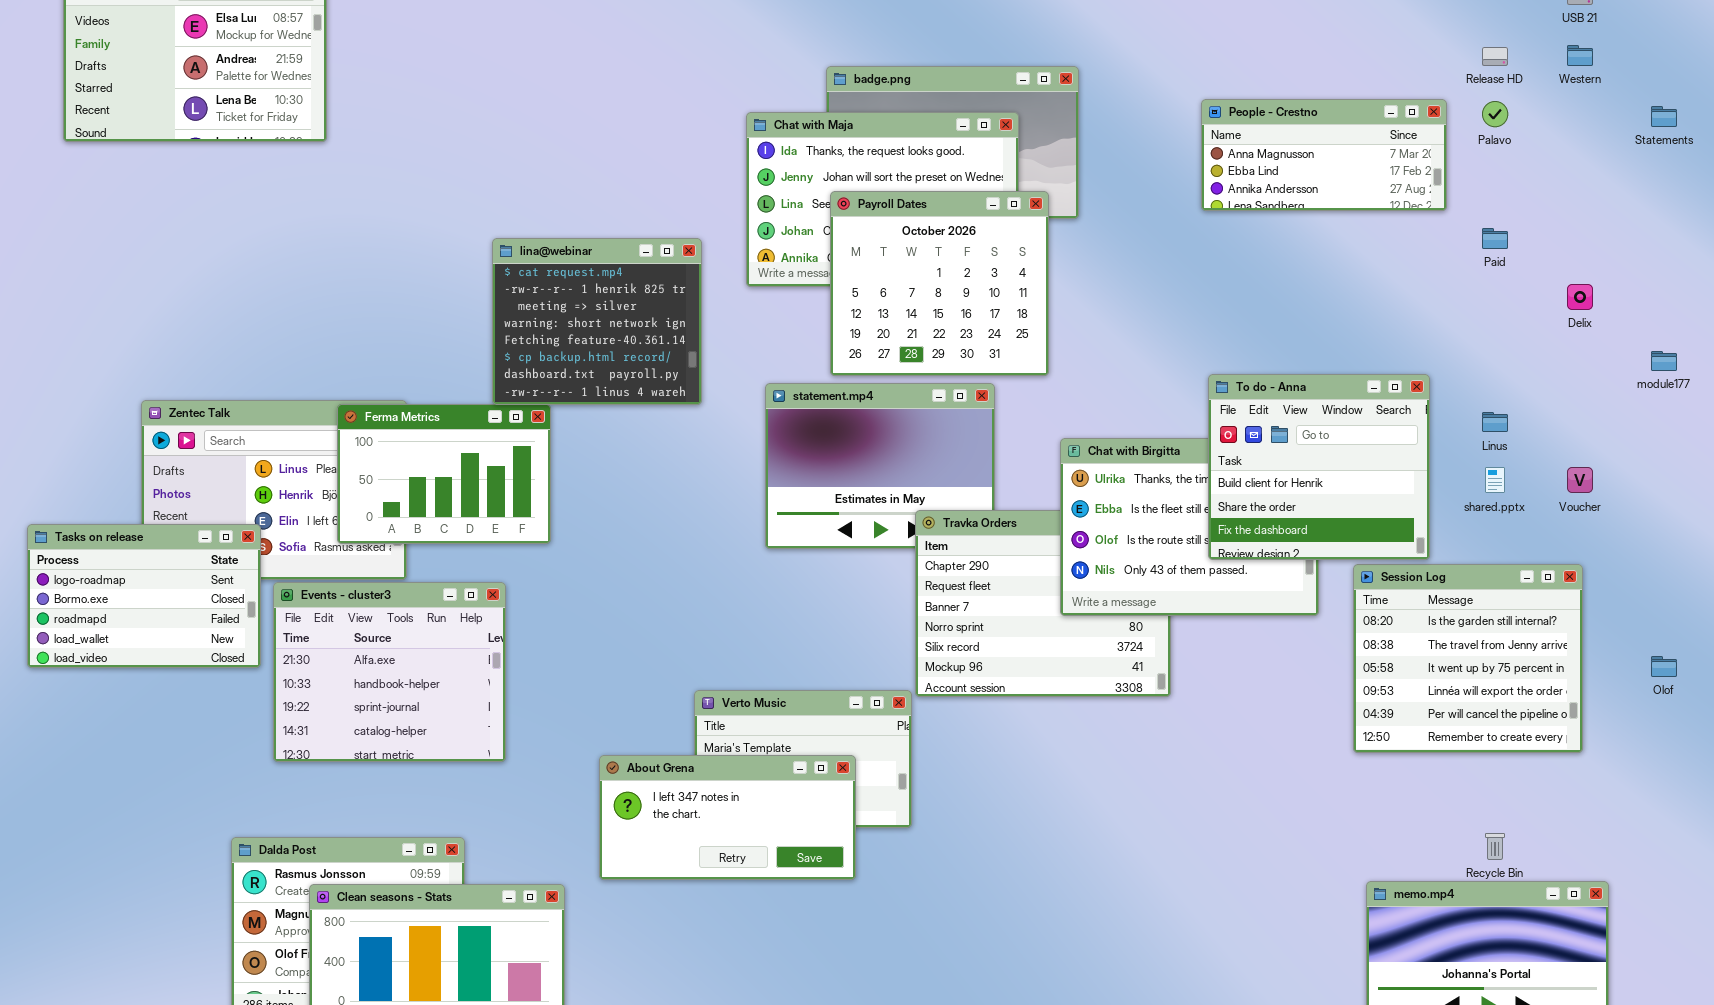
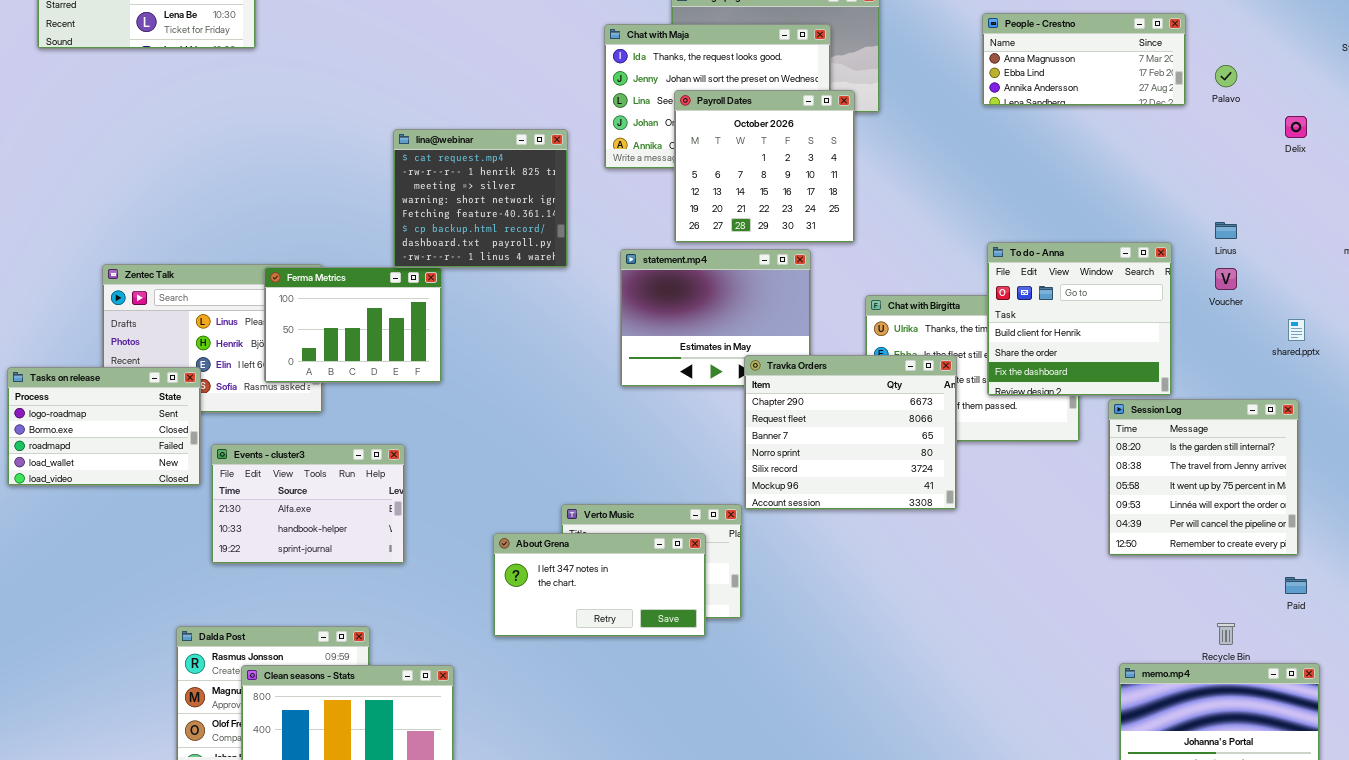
Palavo: [1482,101,1508,127] -> [1215,65,1237,87], moved
Paid: [1482,228,1508,249] -> [1285,577,1307,594], moved
Delix: [1567,284,1593,310] -> [1285,116,1307,138], moved
Linus: [1482,412,1508,432] -> [1215,222,1237,239], moved
shared.pptx: [1485,467,1505,493] -> [1288,319,1305,341], moved
Voucher: [1567,467,1593,493] -> [1215,268,1237,290], moved
Travka Orders: [915,510,1171,697] -> [744,355,957,510], raised
Events - cluster3: [273,582,506,762] -> [211,444,405,564], resized
About Grena: [599,755,856,880] -> [493,533,706,637], moved

